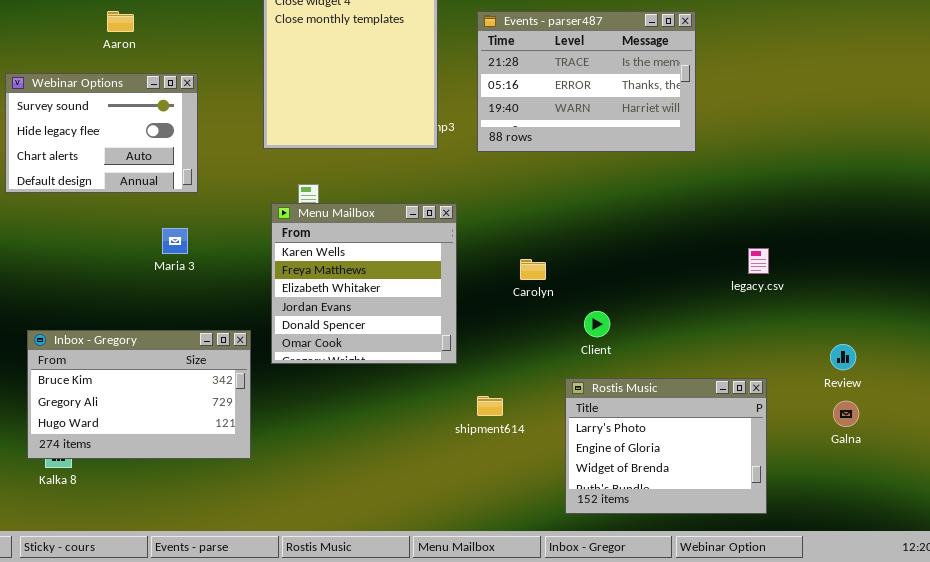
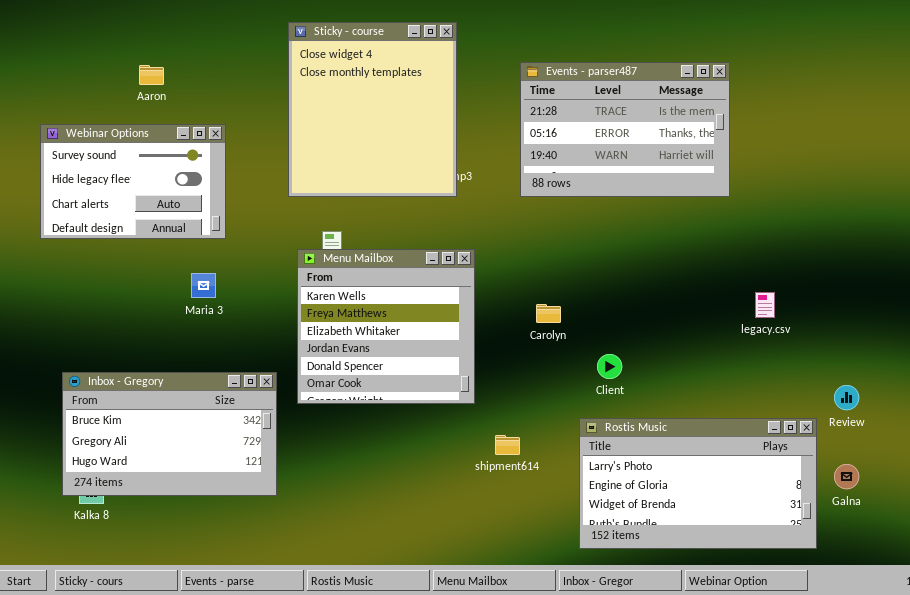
Events - parser487: [477,11,696,152] -> [520,62,730,197], moved
Rostis Music: [565,378,767,514] -> [579,418,817,549], resized
Galna: [833,401,859,427] -> [834,464,859,489], moved

